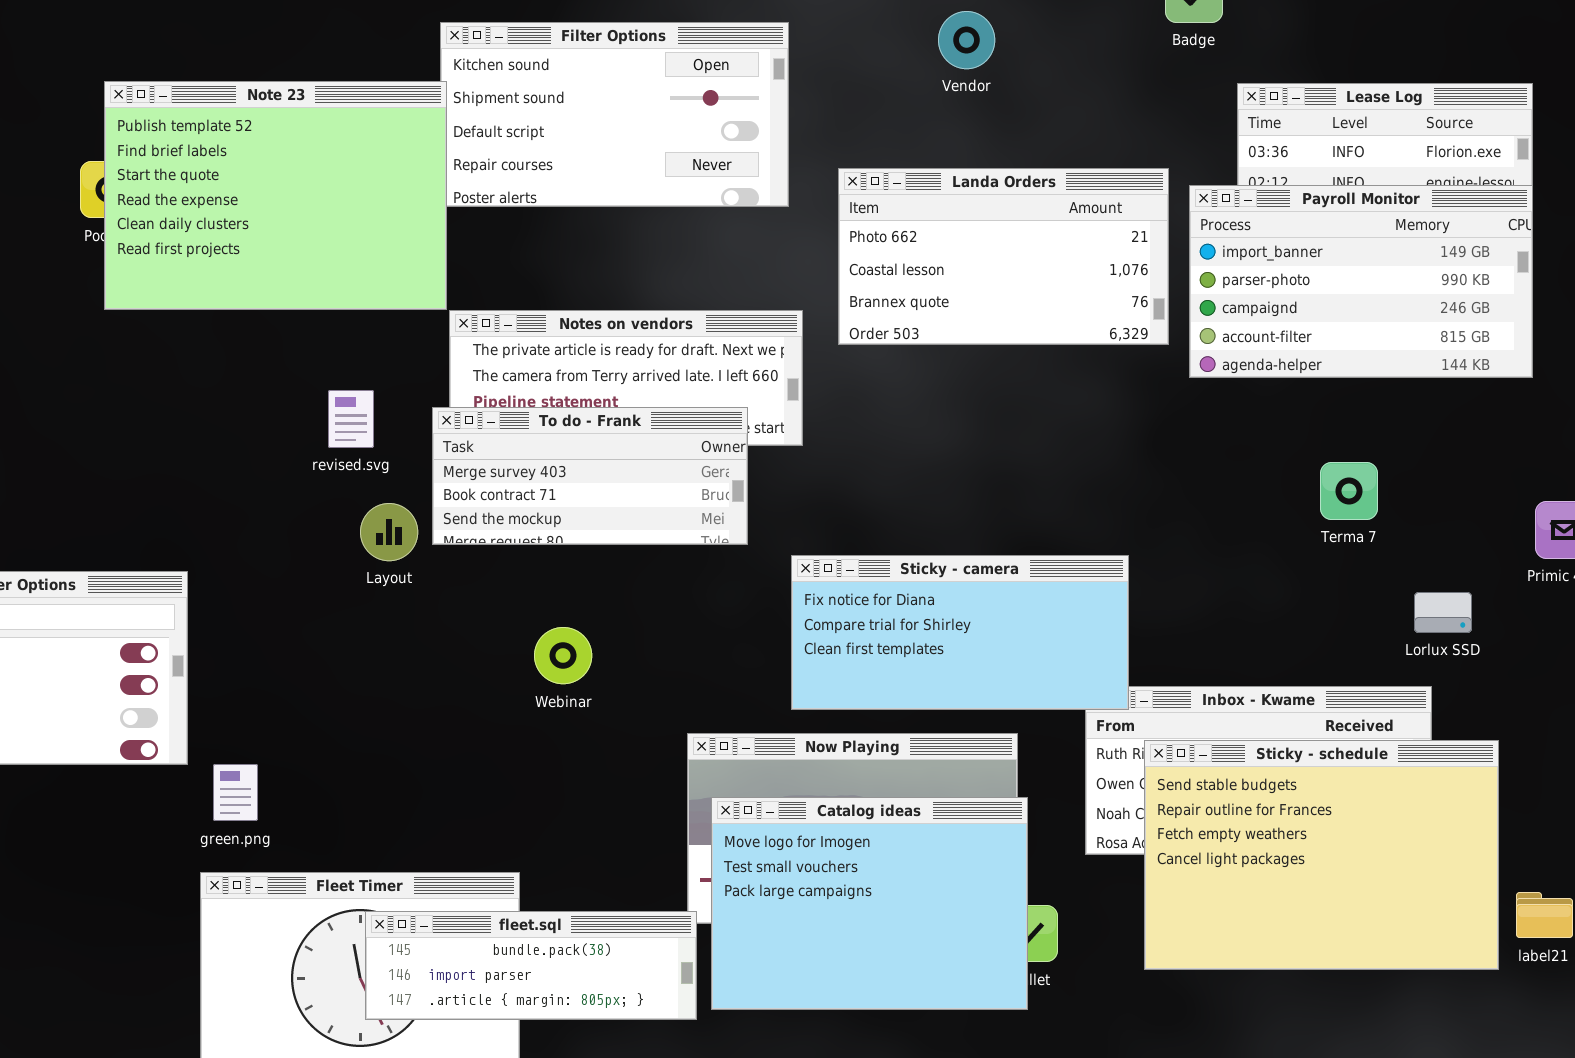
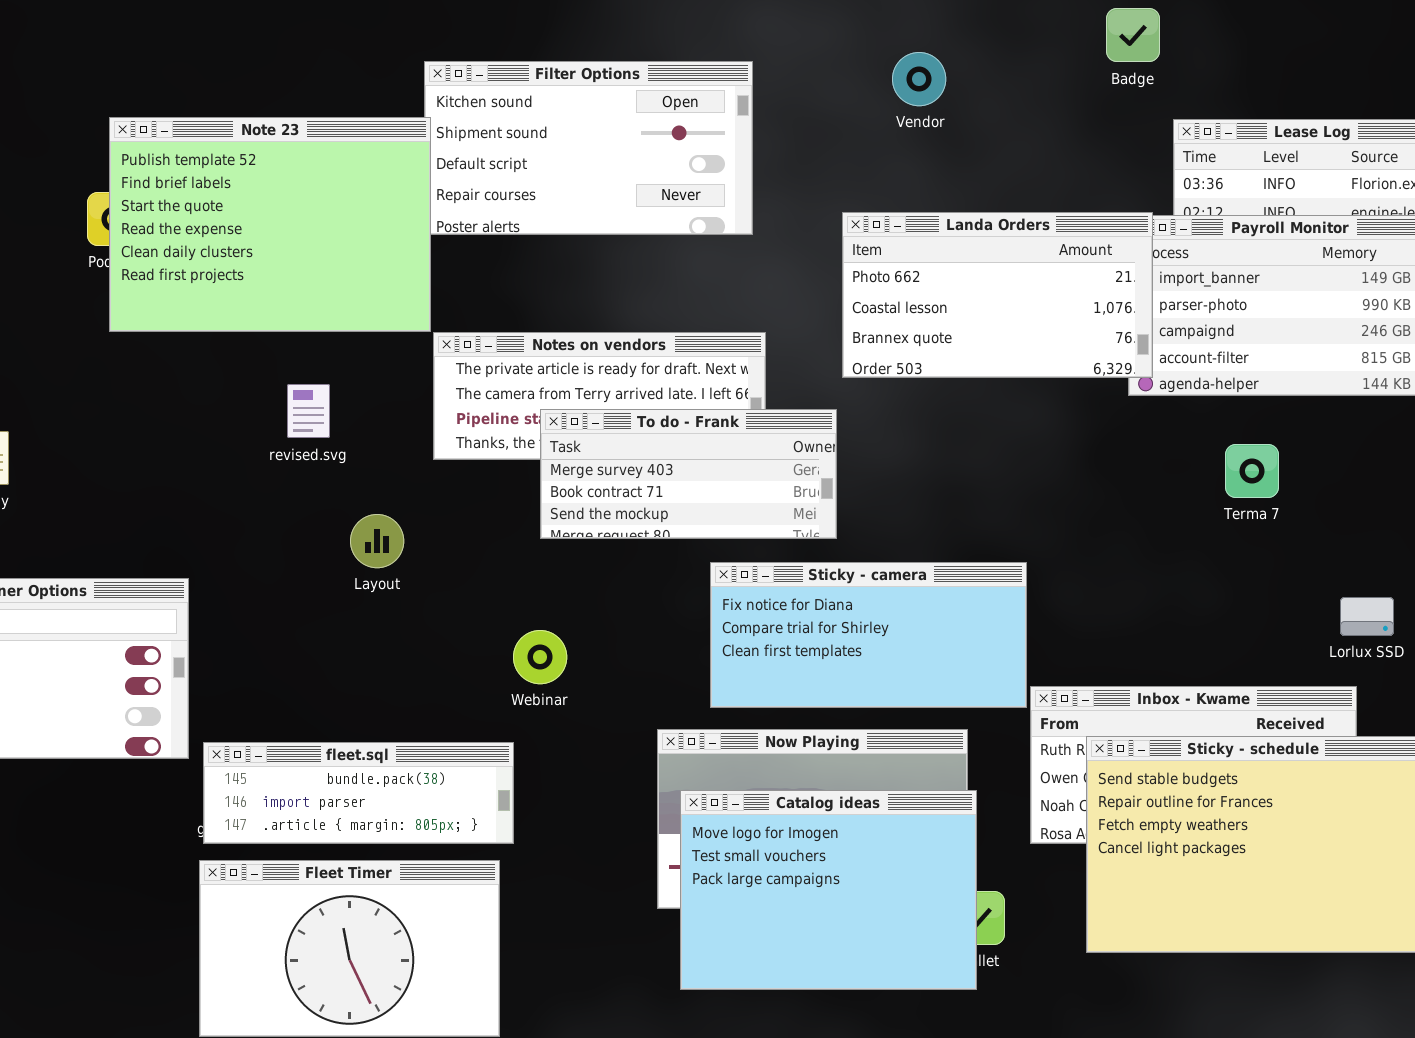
Landa Orders: [838,168,1169,345] -> [842,212,1153,378], moved
revised.svg: [328,390,374,448] -> [287,384,330,438], moved
To do - Frank: [432,407,748,545] -> [540,409,837,539], moved
Terma 7: [1320,462,1378,520] -> [1225,444,1279,498], moved
Sticky - camera: [791,555,1129,710] -> [710,562,1027,708], moved
fleet.sql: [365,911,697,1020] -> [203,742,514,844], moved

